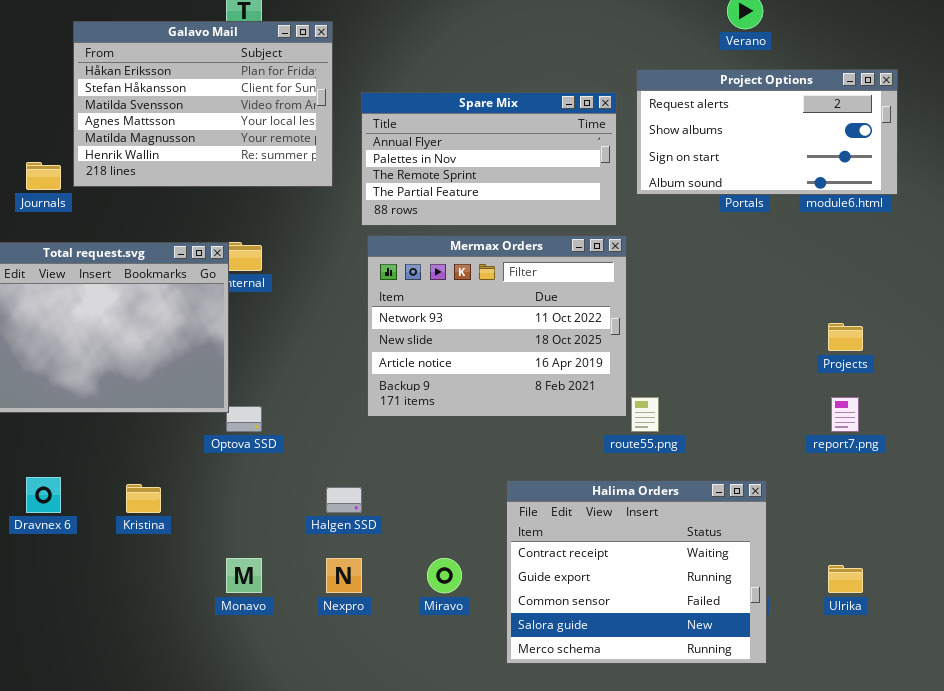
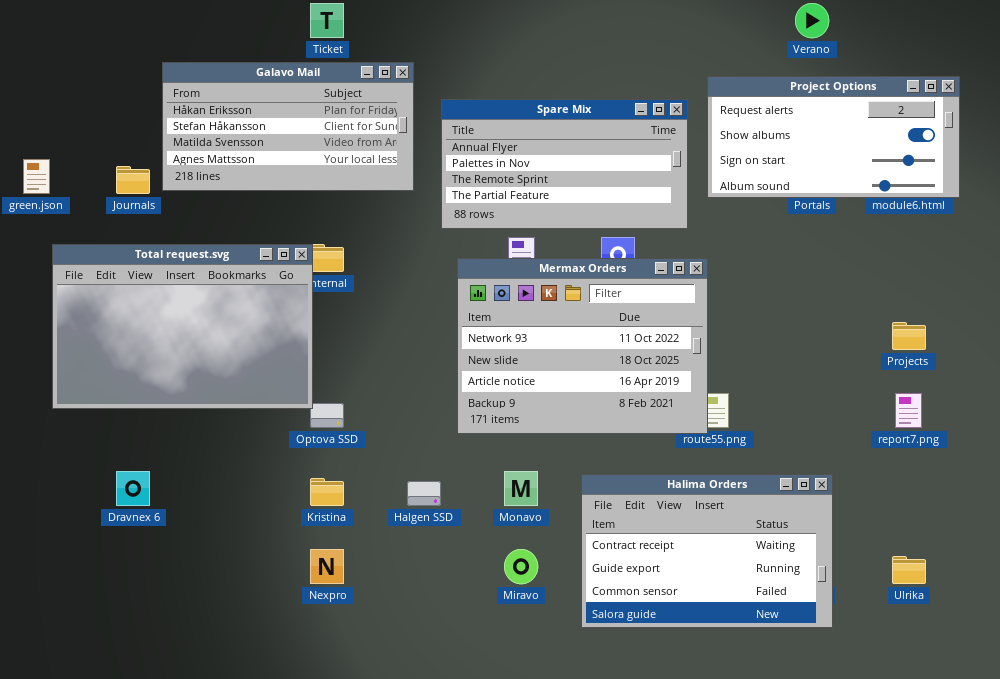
Galavo Mail: [73,21,333,187] -> [162,62,414,191], resized
Mermax Orders: [367,235,627,417] -> [457,258,708,434], moved
Halima Orders: [506,480,767,664] -> [581,474,833,628], resized
Kristina: [126,484,161,513] -> [310,478,344,506], moved
Monavo: [226,558,262,593] -> [504,471,538,506], moved
Nexpro: [326,558,362,593] -> [310,549,344,584], moved

